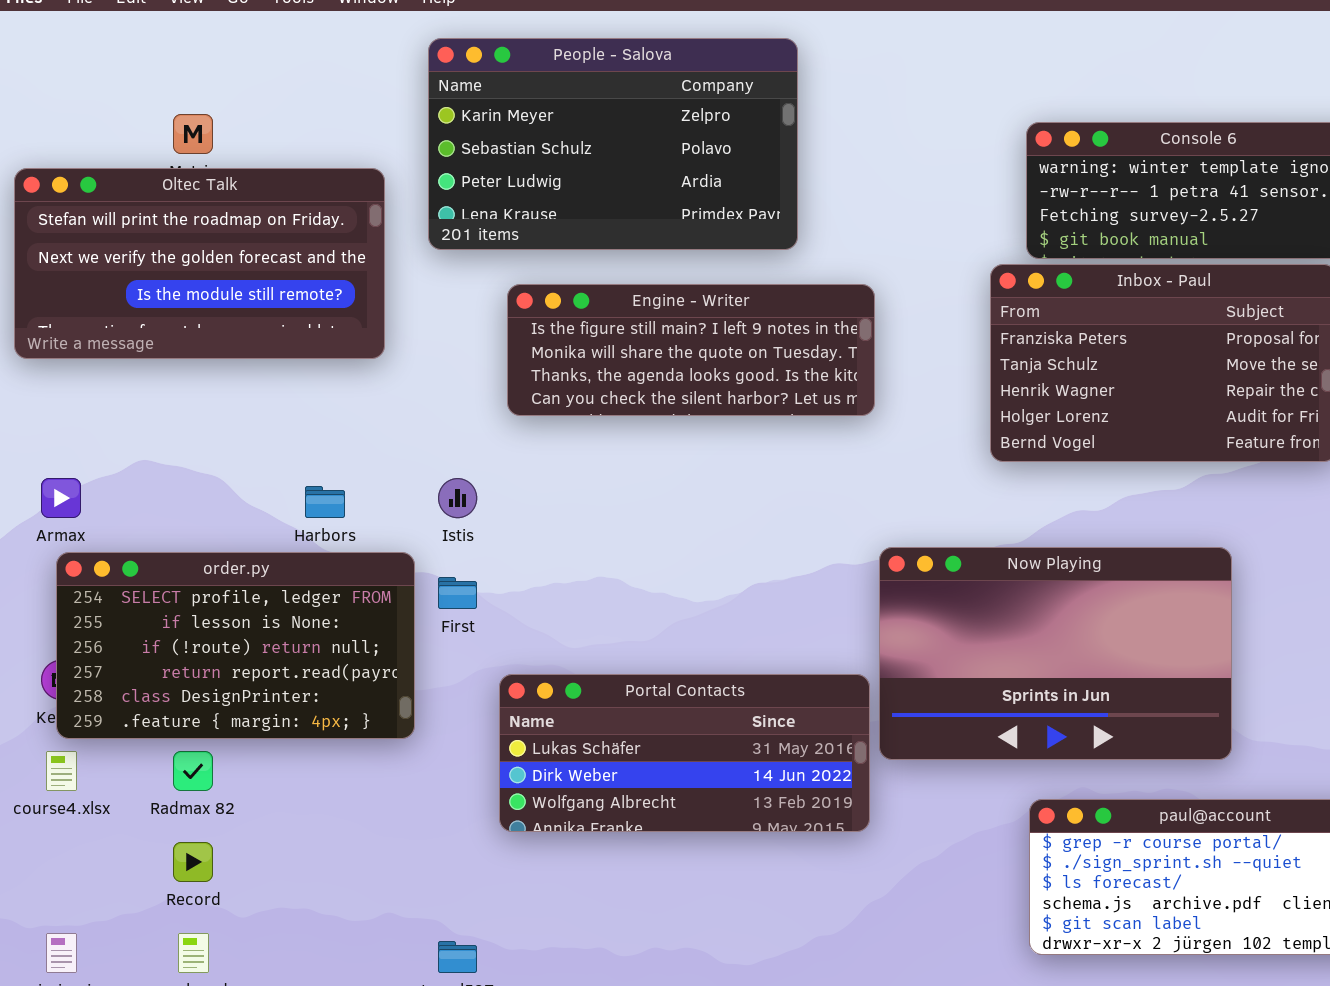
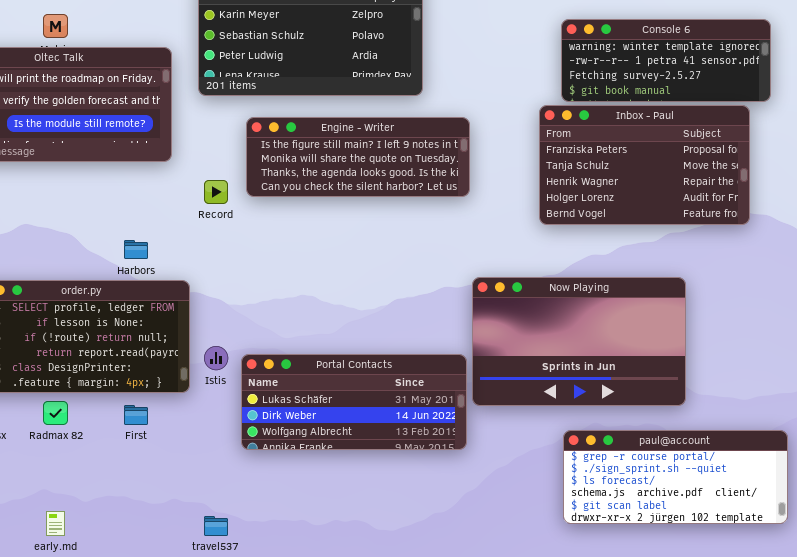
Istis: [438,478,477,518] -> [204,346,228,370], moved
First: [438,577,477,609] -> [124,405,148,425], moved
Record: [173,842,213,882] -> [204,180,228,204], moved

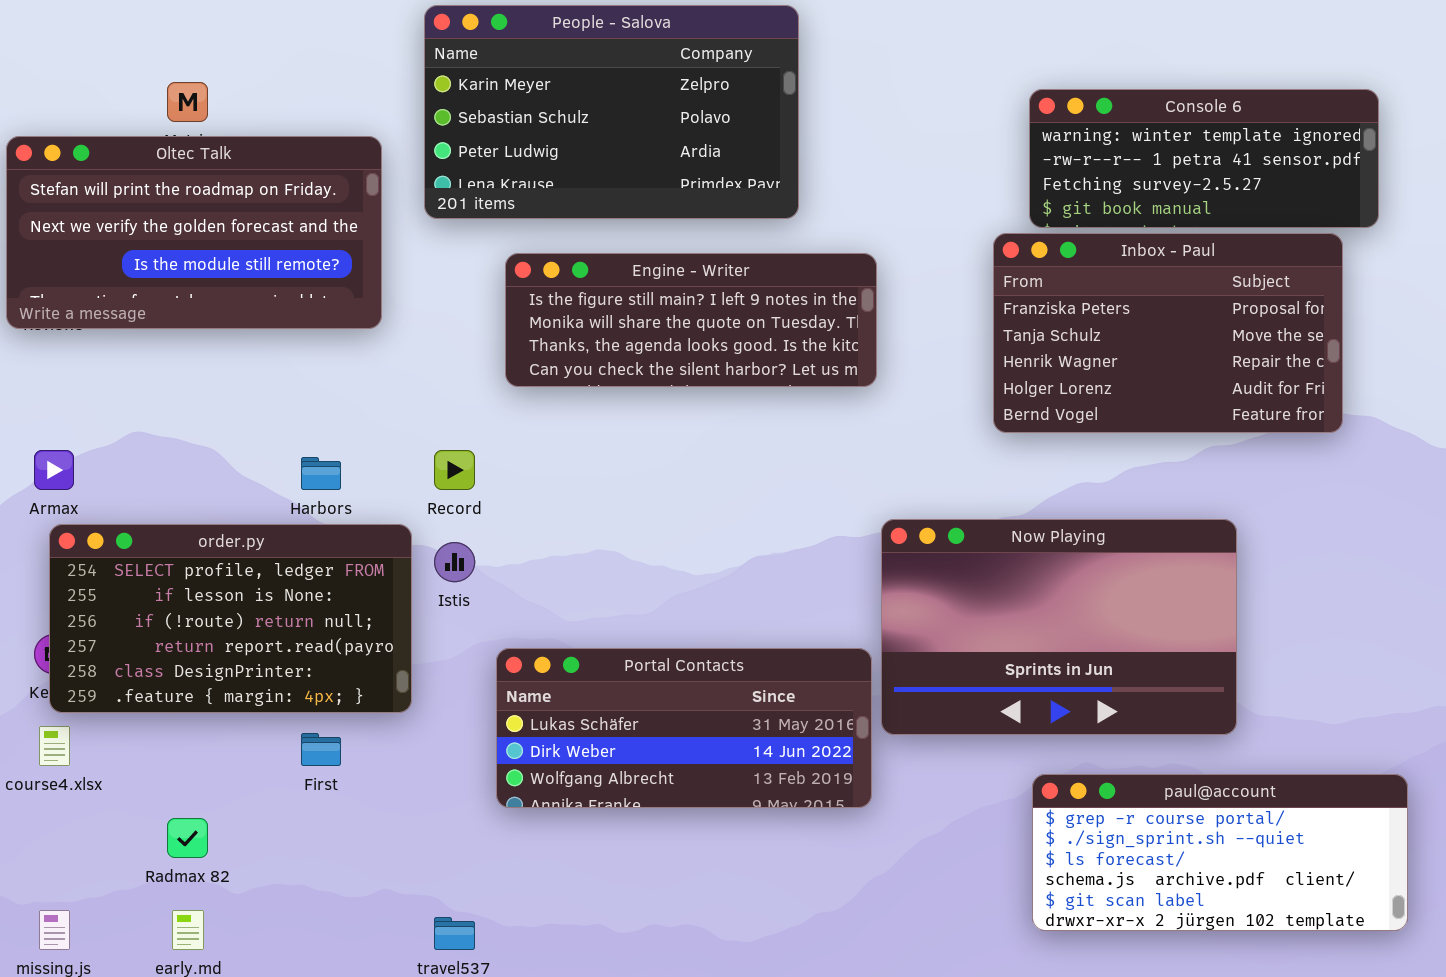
Record: [204,180,228,204] -> [434,450,475,490], moved
Istis: [204,346,228,370] -> [434,542,475,582], moved
Radmax 82: [43,401,68,425] -> [167,818,208,858], moved

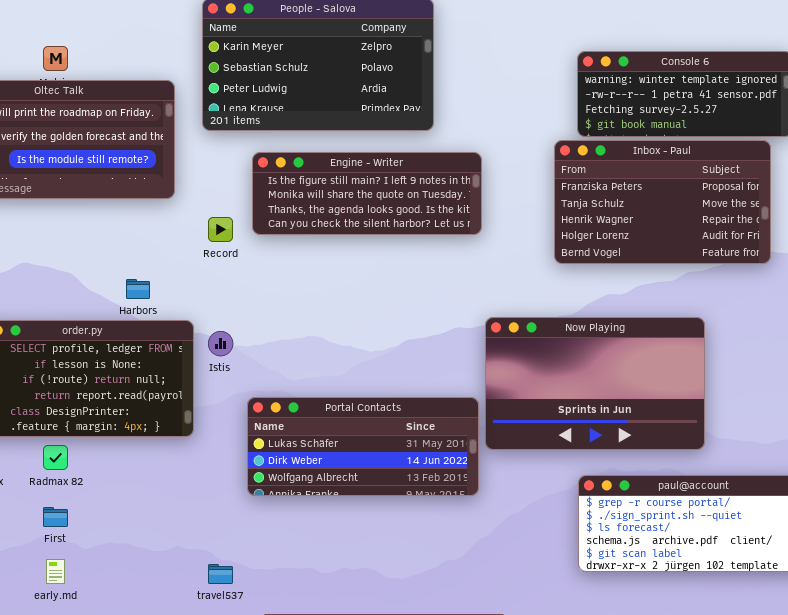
Record: [434,450,475,490] -> [208,217,233,242], moved
First: [301,733,341,766] -> [43,507,68,527], moved
Radmax 82: [167,818,208,858] -> [43,445,68,470], moved

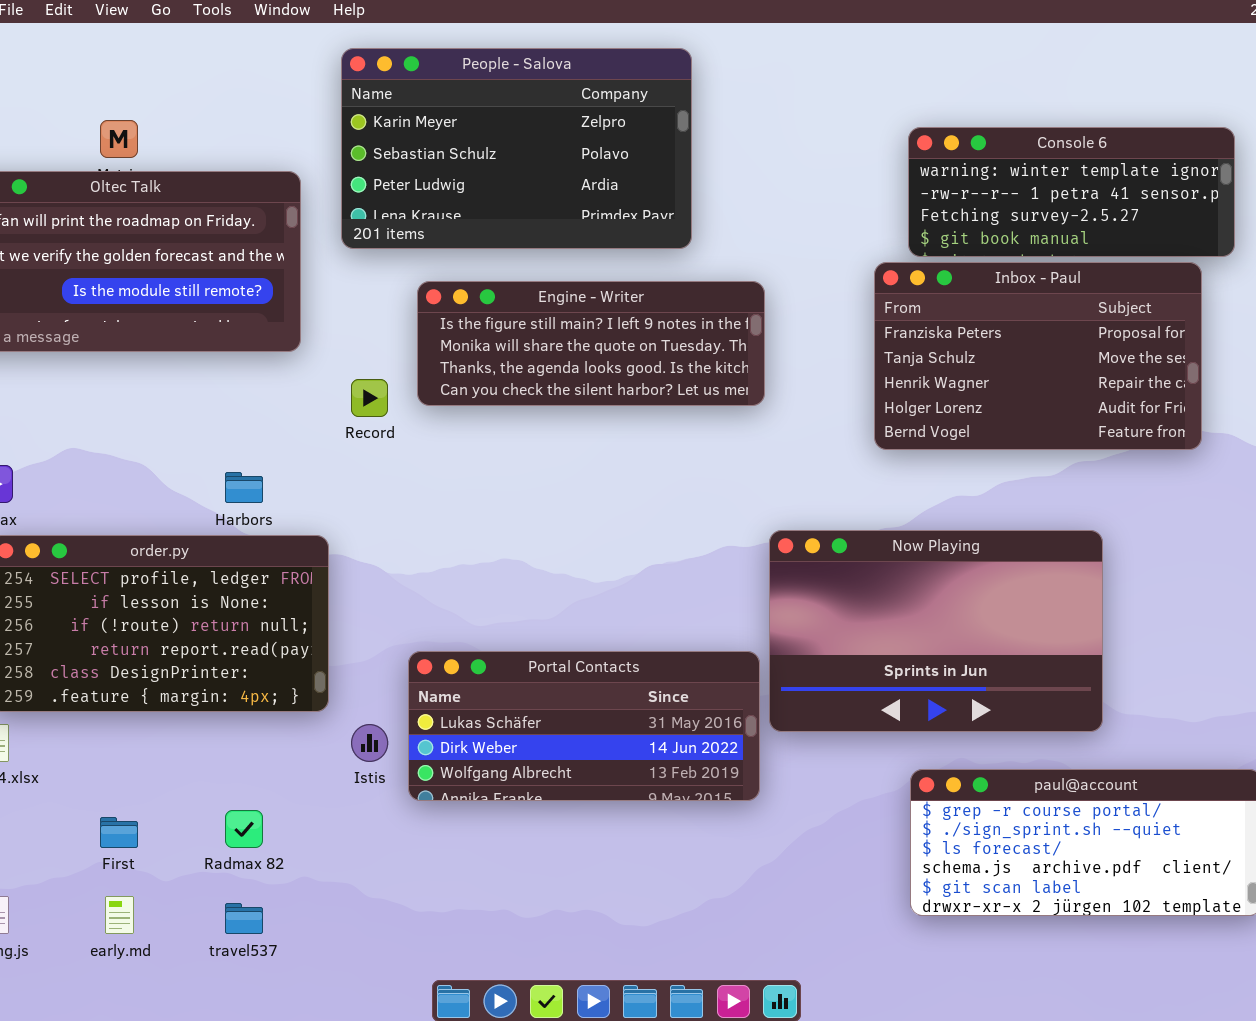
Istis: [208,331,233,356] -> [351,724,388,762], moved
Radmax 82: [43,445,68,470] -> [225,810,263,848], moved
travel537: [208,564,233,584] -> [225,903,263,934], moved

